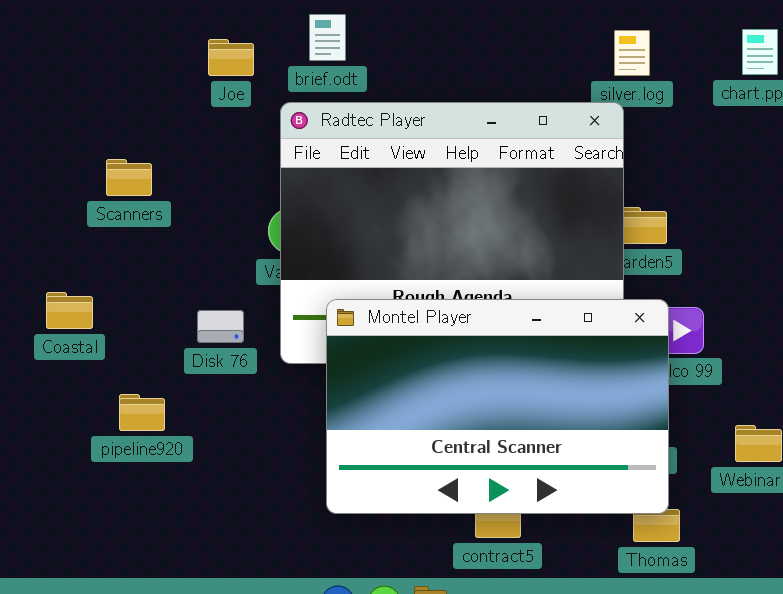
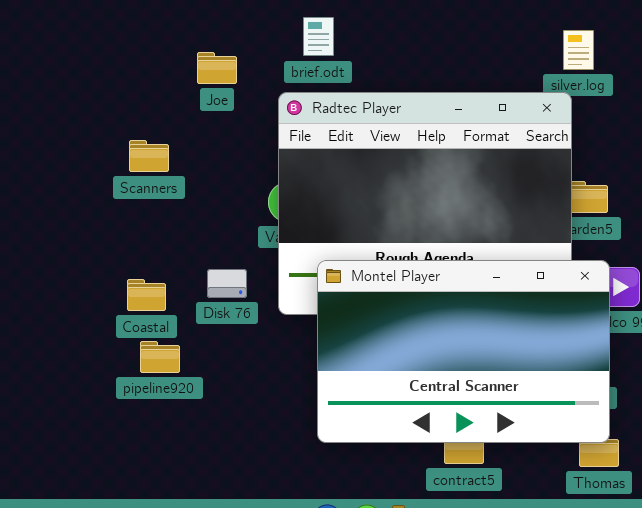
Joe: [208,39,254,76] -> [197,52,237,84], moved
Coastal: [46,292,93,329] -> [127,279,166,311], moved

